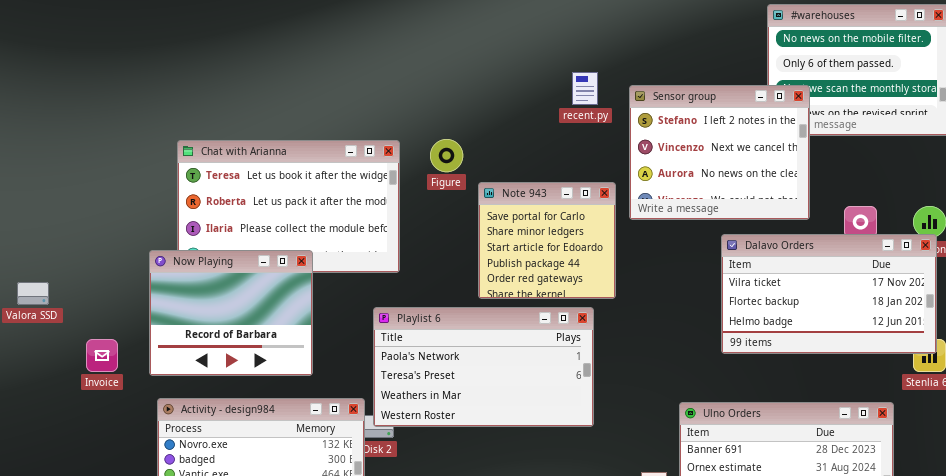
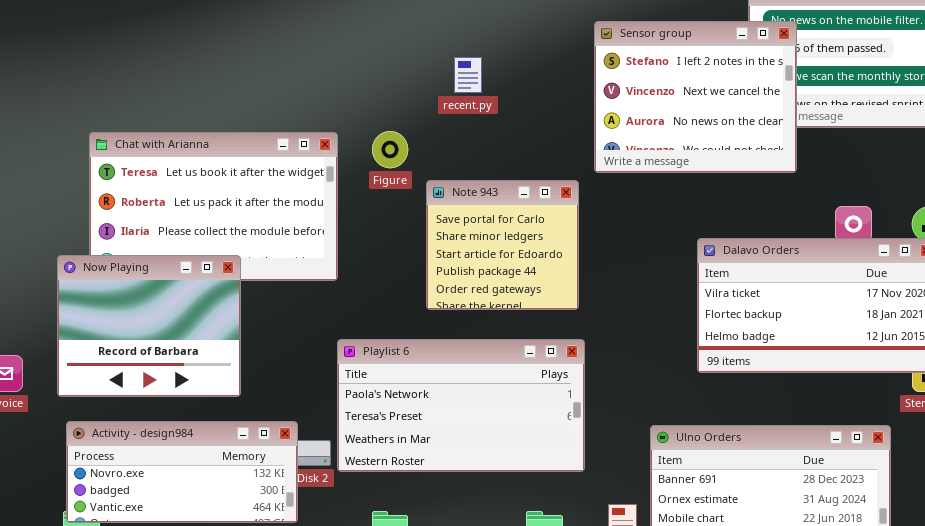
recent.py: [572,72,598,105] -> [454,57,482,93], moved
Sensor group: [629,85,810,220] -> [594,21,797,173], moved
Playlist 6: [373,307,594,427] -> [337,339,585,472], moved

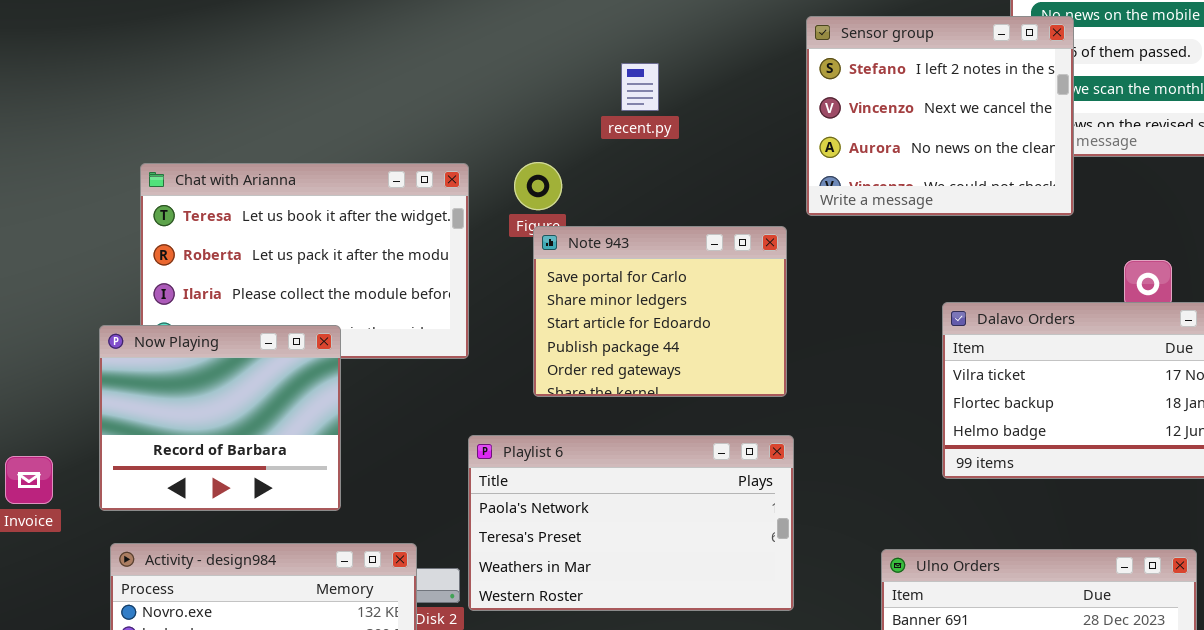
Note 943: [426,180,579,310] -> [533,226,787,397], resized

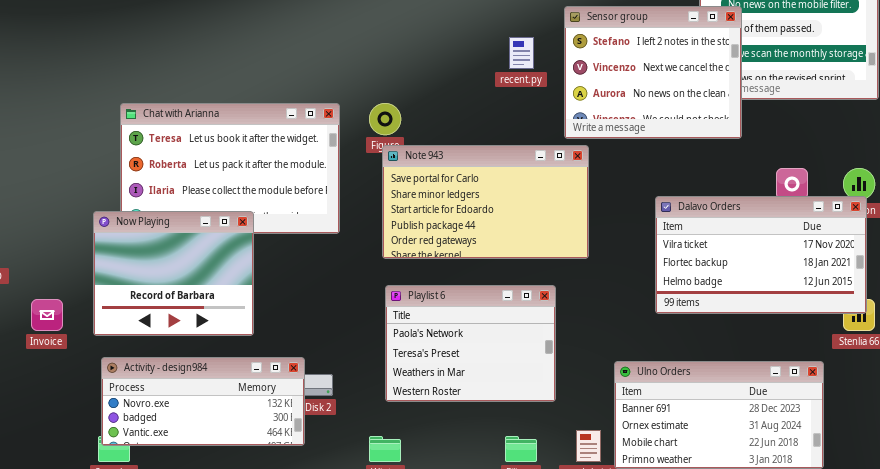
recent.py: [621,63,659,111] -> [509,37,534,69], moved
Note 943: [533,226,787,397] -> [382,145,589,259], resized
Playlist 6: [468,435,794,611] -> [385,285,556,402], resized

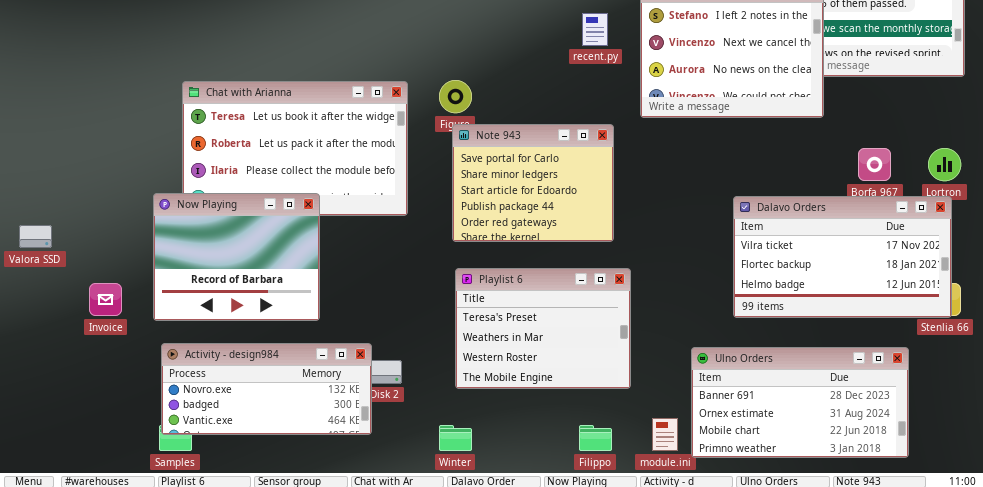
Note 943: [382,145,589,259] -> [452,124,614,242], resized
Dalavo Orders: [655,196,867,314] -> [733,196,952,318], moved
Playlist 6: [385,285,556,402] -> [455,268,631,389], scrolled down 1 row

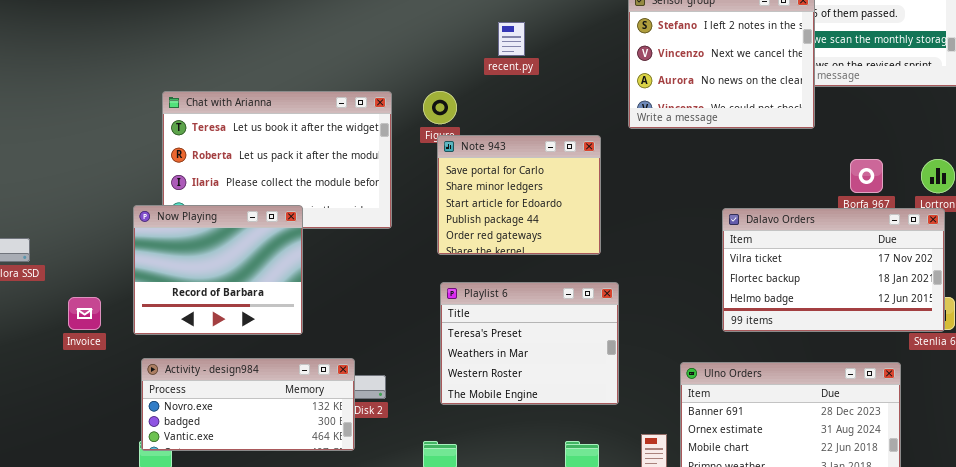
recent.py: [582,13,608,46] -> [498,22,525,56], moved

